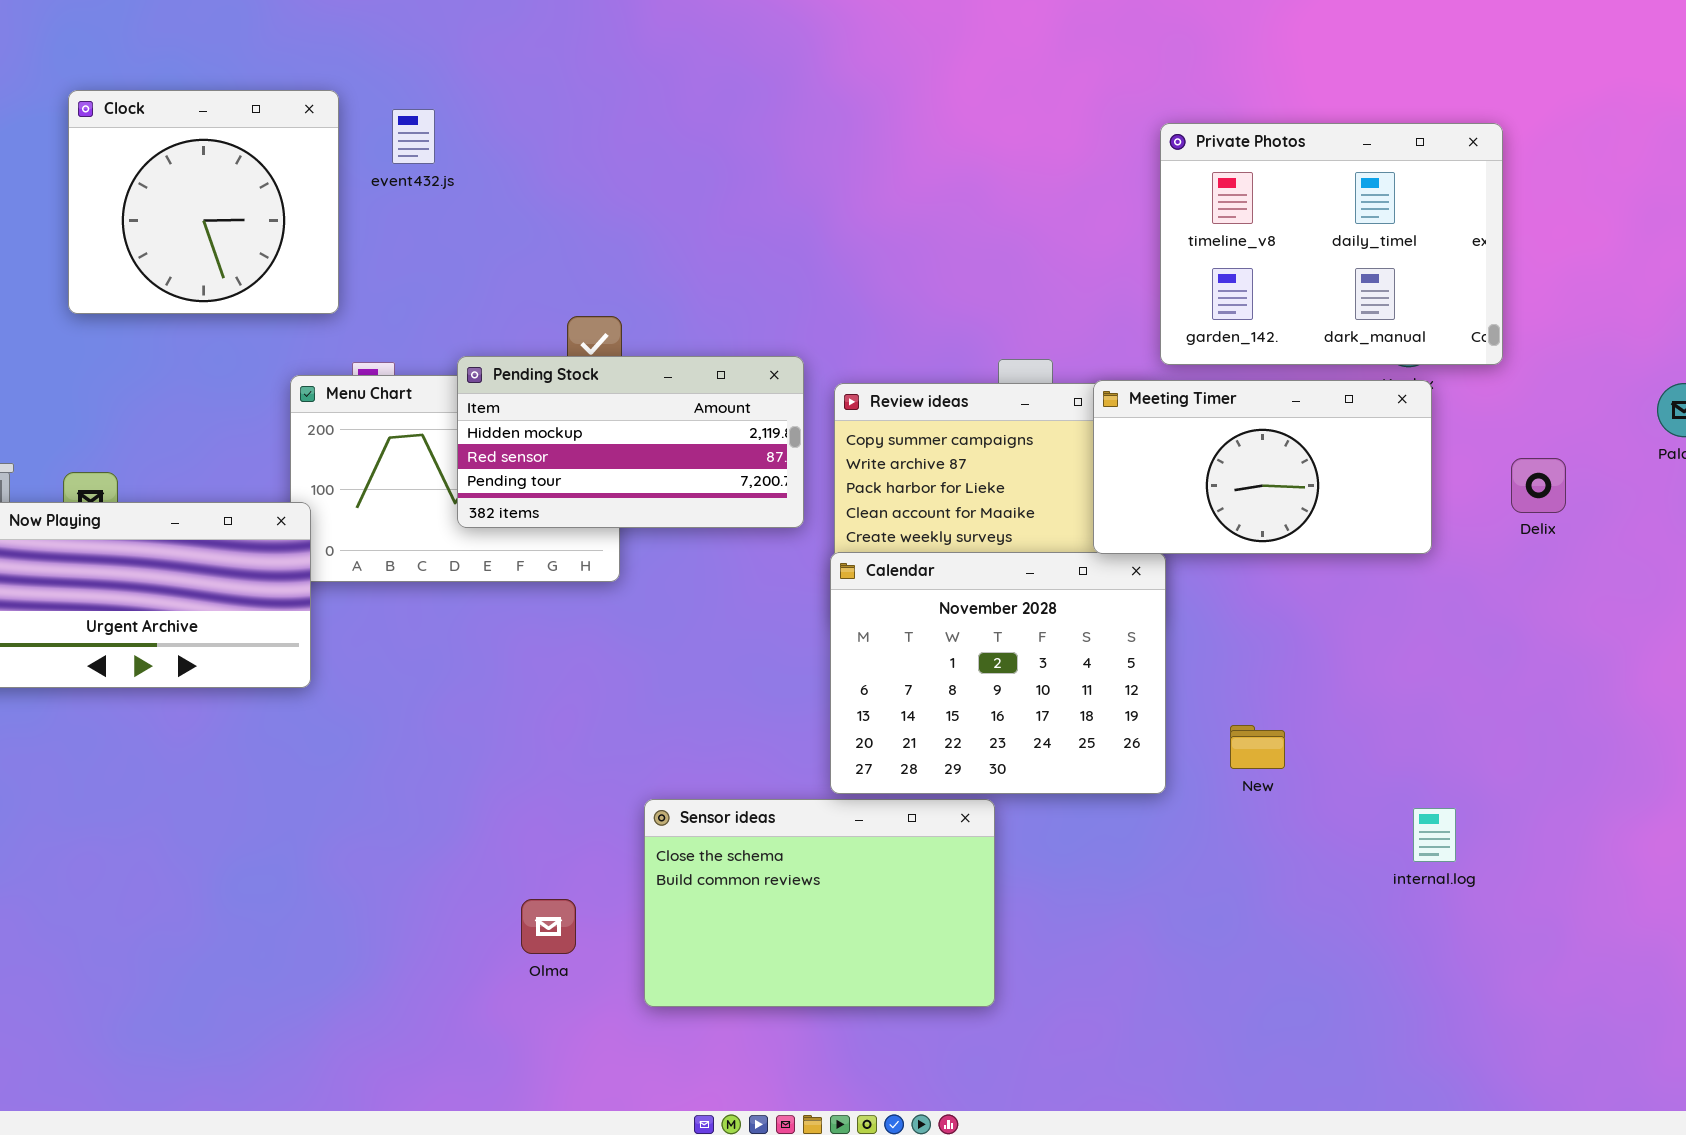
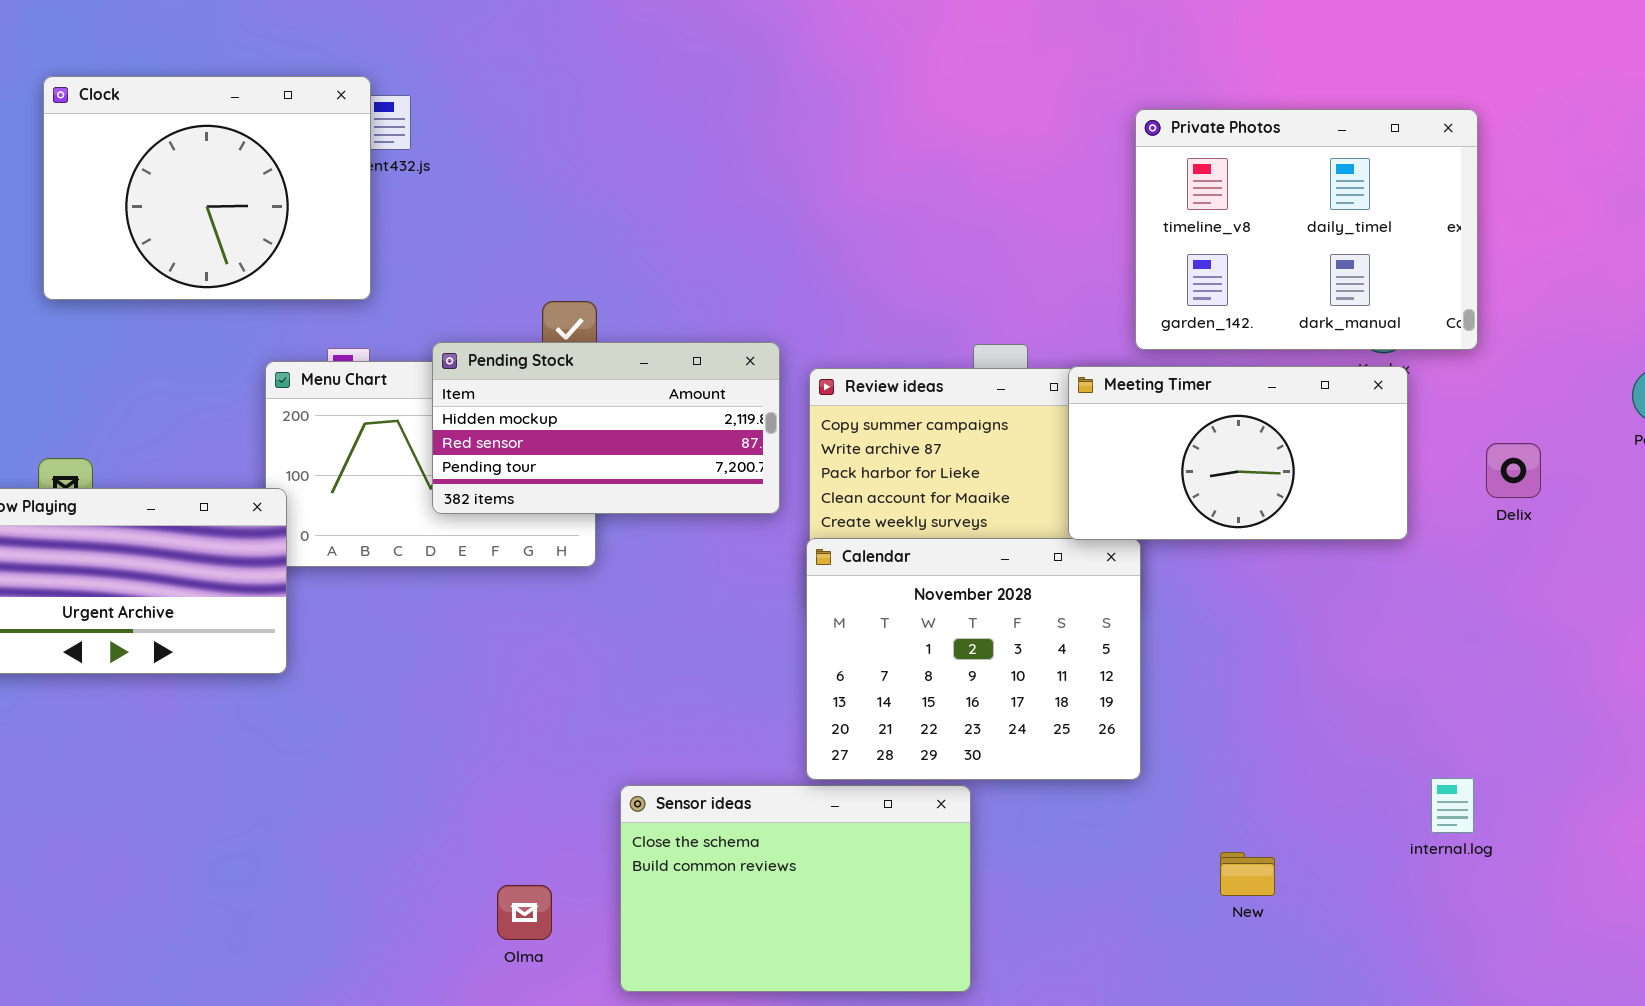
Clock: [68,90,339,314] -> [43,76,371,300], resized
New: [1230,725,1285,769] -> [1220,852,1275,896], moved
internal.log: [1413,808,1456,862] -> [1431,778,1474,833], moved

